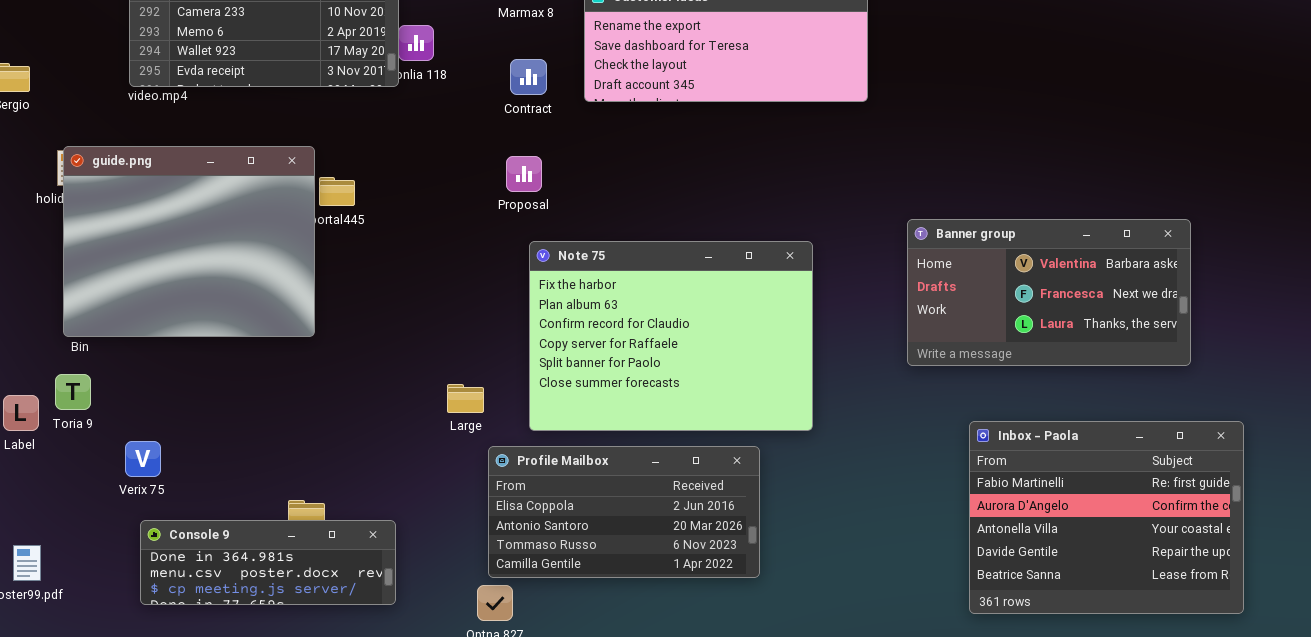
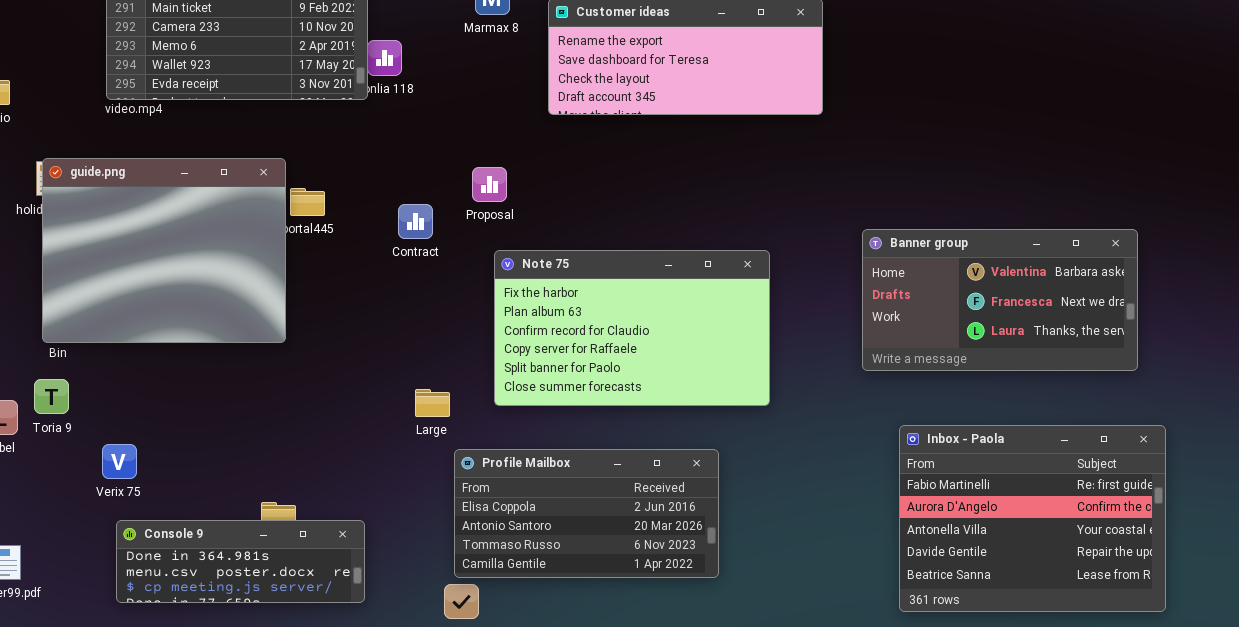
Contract: [510,59,547,95] -> [398,204,433,239], moved
Note 75: [529,241,813,431] -> [494,250,770,406], resized
Inbox - Paola: [969,421,1244,614] -> [899,425,1166,612], moved

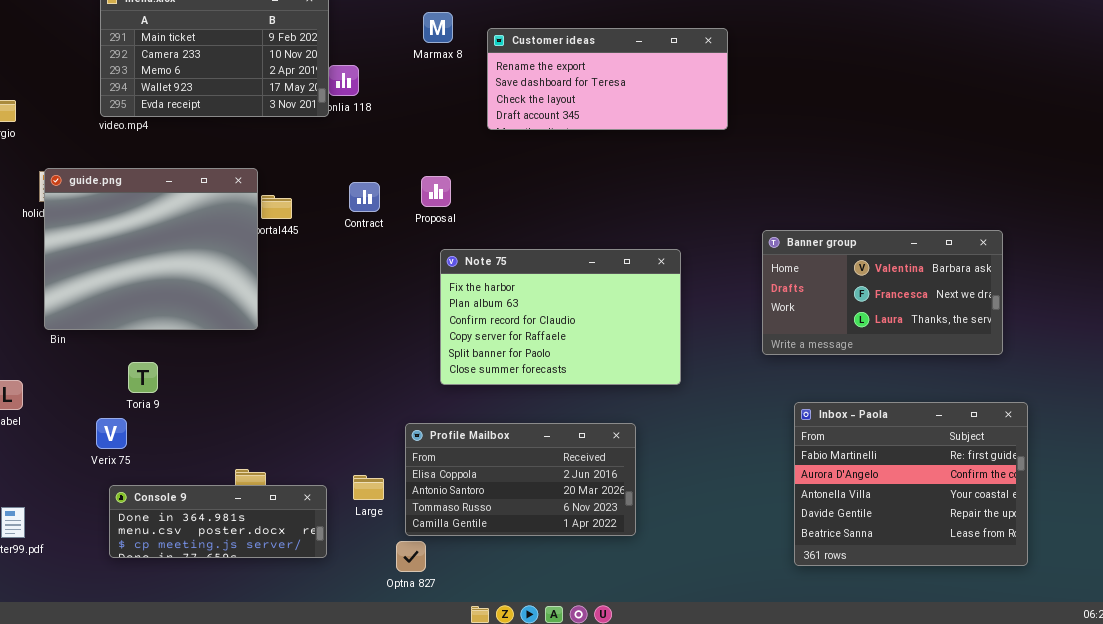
Contract: [398,204,433,239] -> [349,182,380,212], moved
Toria 9: [34,379,69,414] -> [128,362,158,393], moved
Large: [415,389,450,417] -> [353,475,384,500], moved

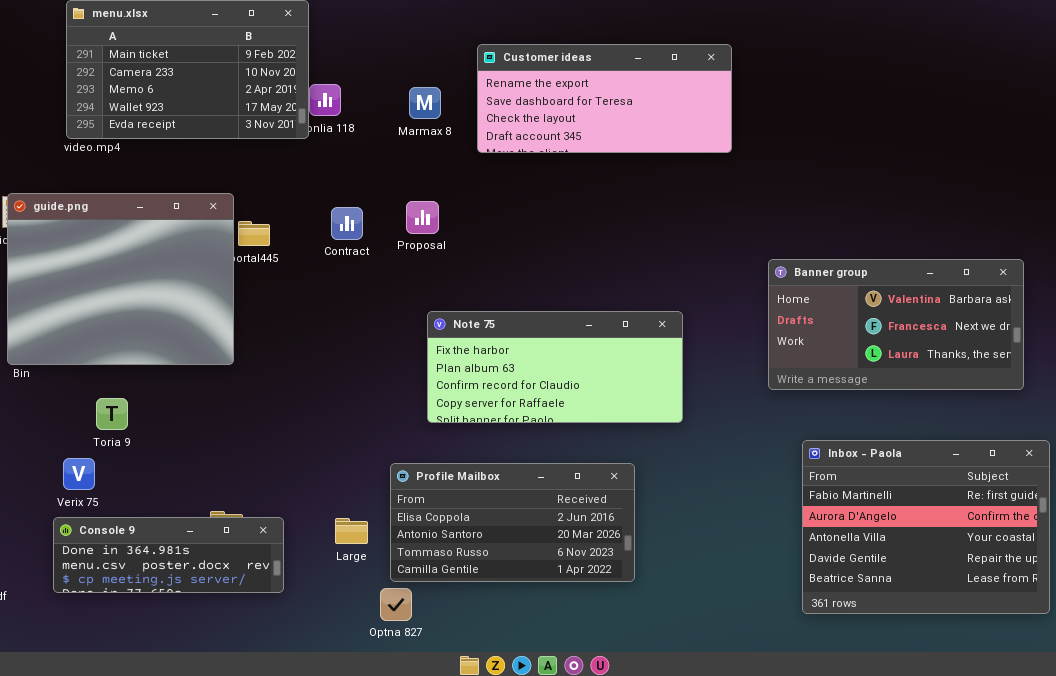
Marmax 8: [423,12,453,43] -> [409,87,441,119], moved
Note 75: [440,249,681,385] -> [427,311,683,423], resized
Console 9: [109,485,327,558] -> [53,517,284,593], moved

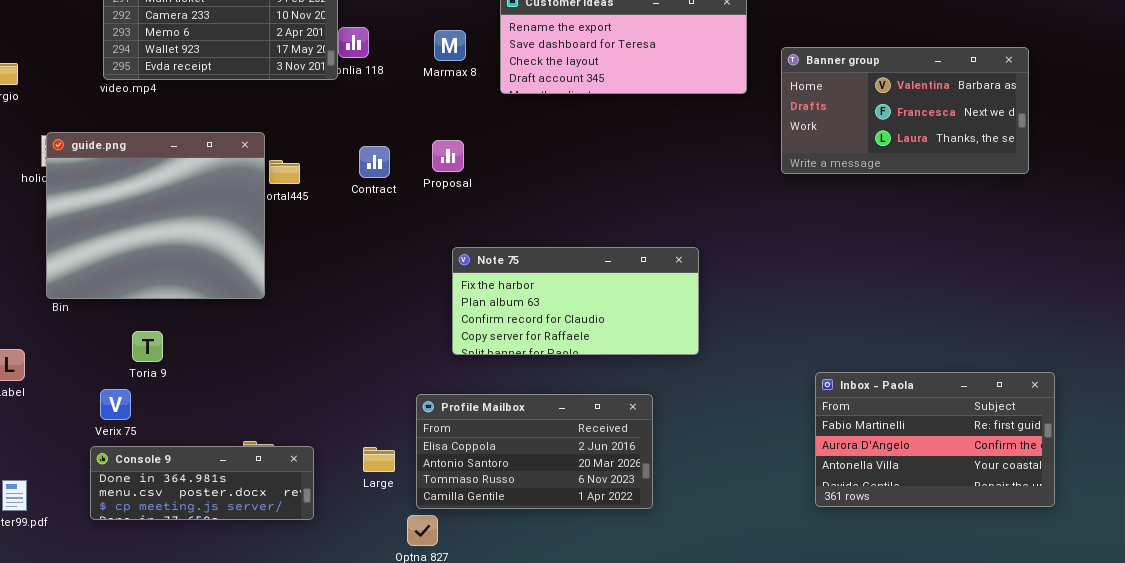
Banner group: [768,259,1024,390] -> [781,47,1029,174], moved
Inbox - Paola: [802,440,1050,614] -> [815,372,1055,507], resized

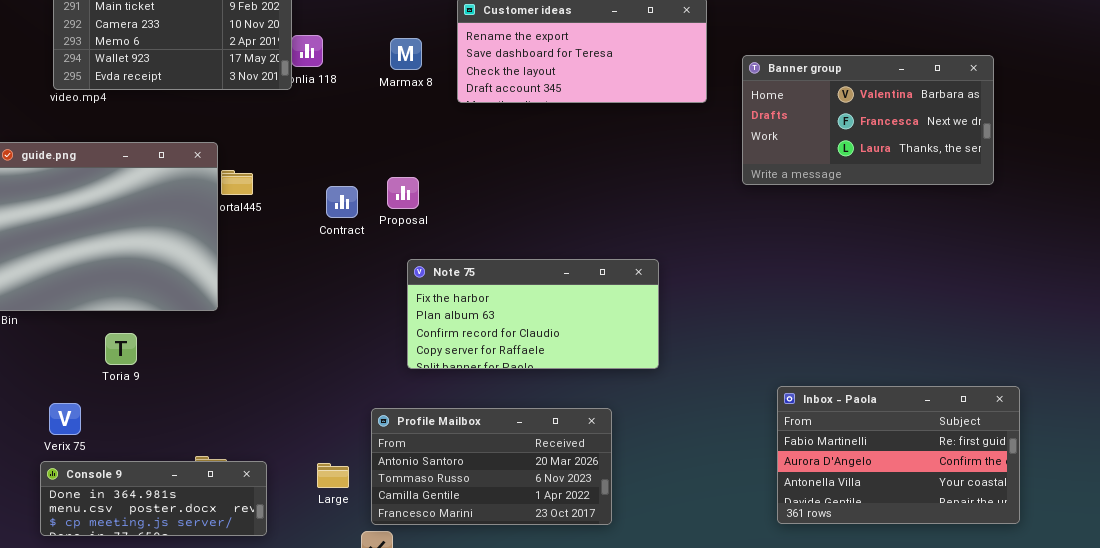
Proposal: [432,140,464,172] -> [387,177,419,209], moved
Contract: [359,146,390,178] -> [326,186,358,218], moved
Toria 9: [132,331,163,362] -> [105,333,137,365], moved
Profile Mailbox: [416,394,653,509] -> [371,408,612,525], scrolled down 1 row

